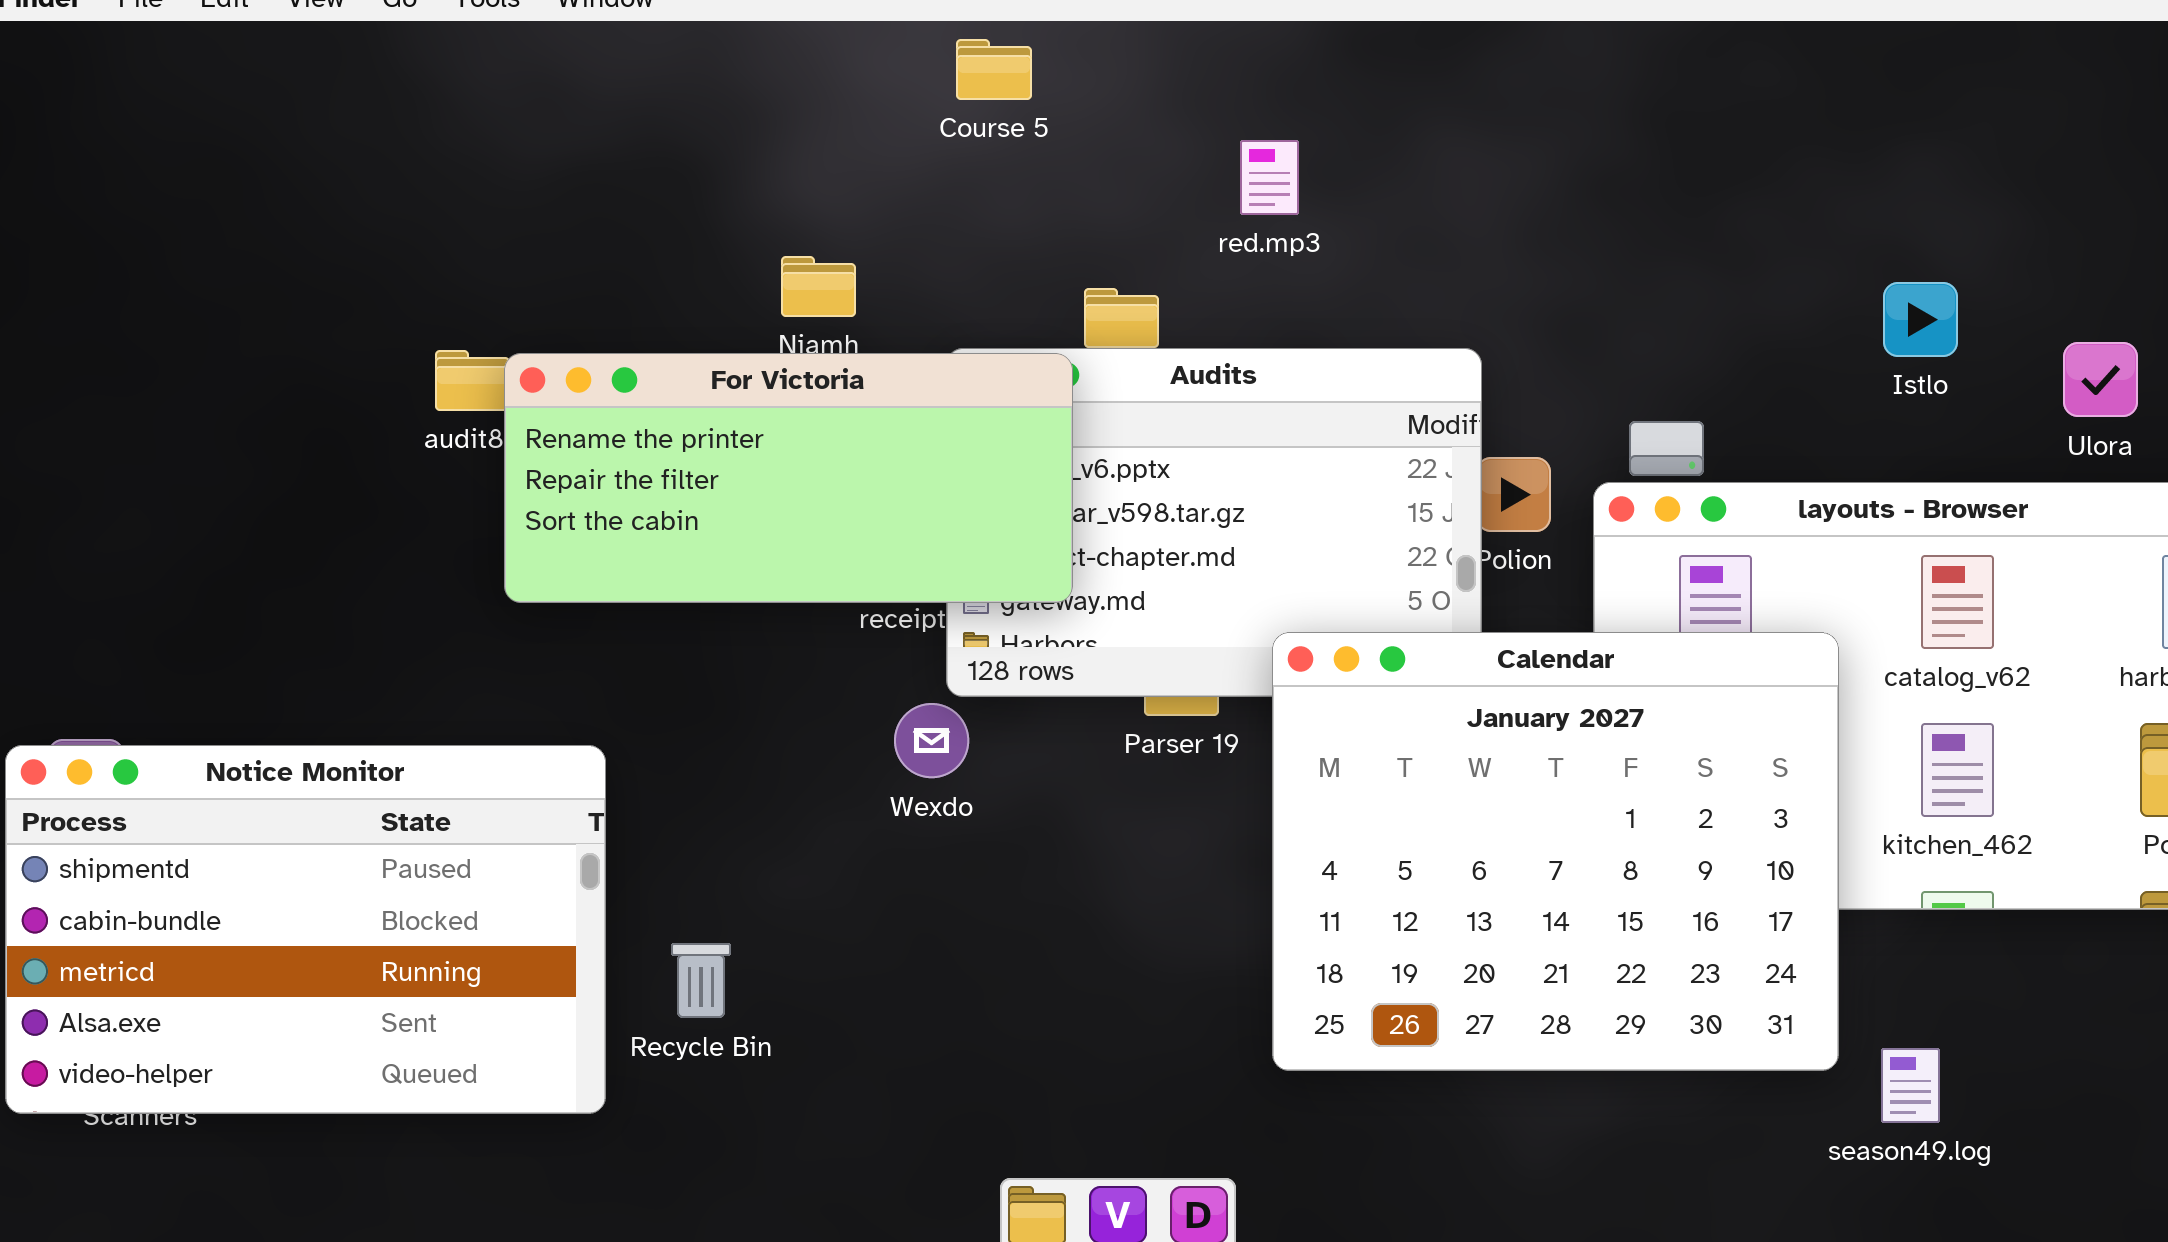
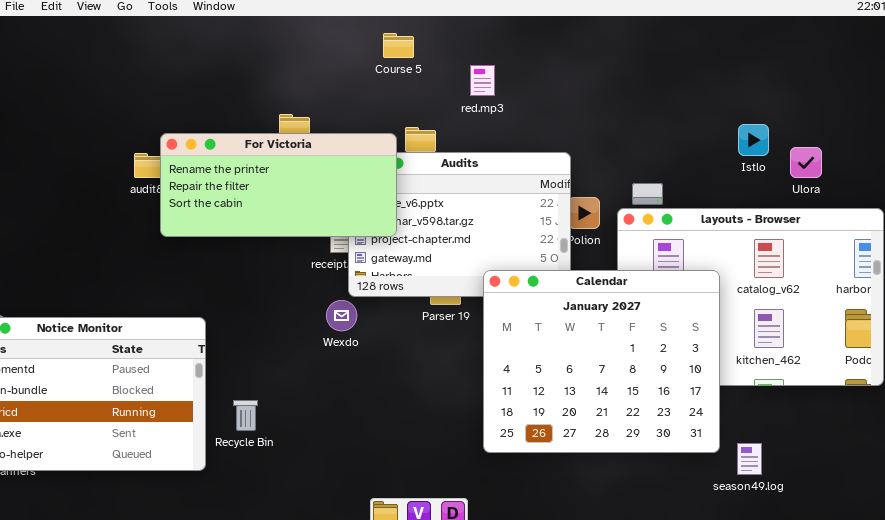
Course 5: [956,39,1032,100] -> [383,33,414,58], moved
Ulora: [2063,342,2138,417] -> [790,147,822,178], moved
For Victoria: [504,353,1073,603] -> [160,133,397,237], moved

